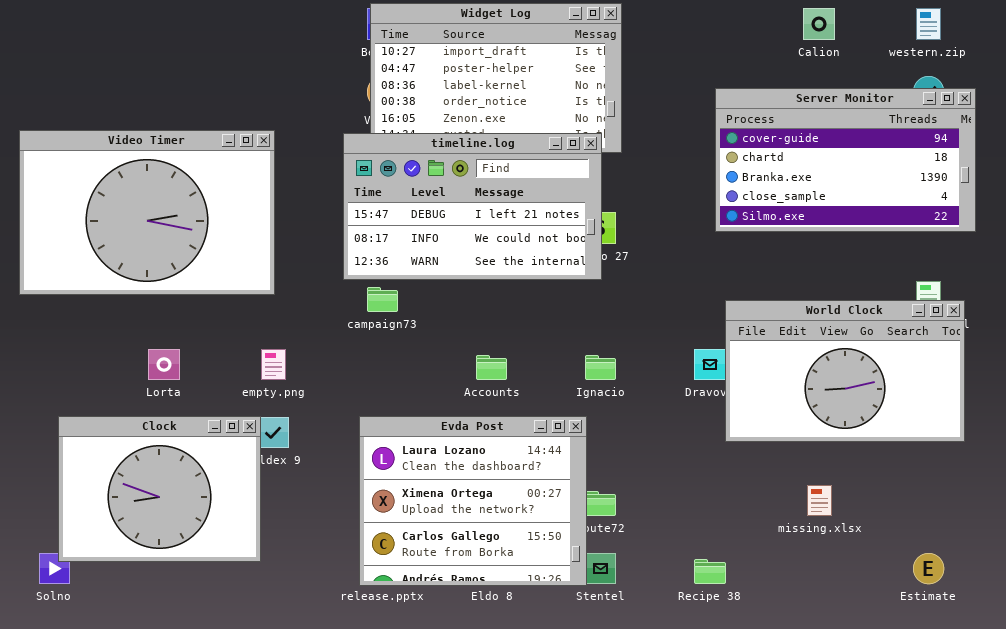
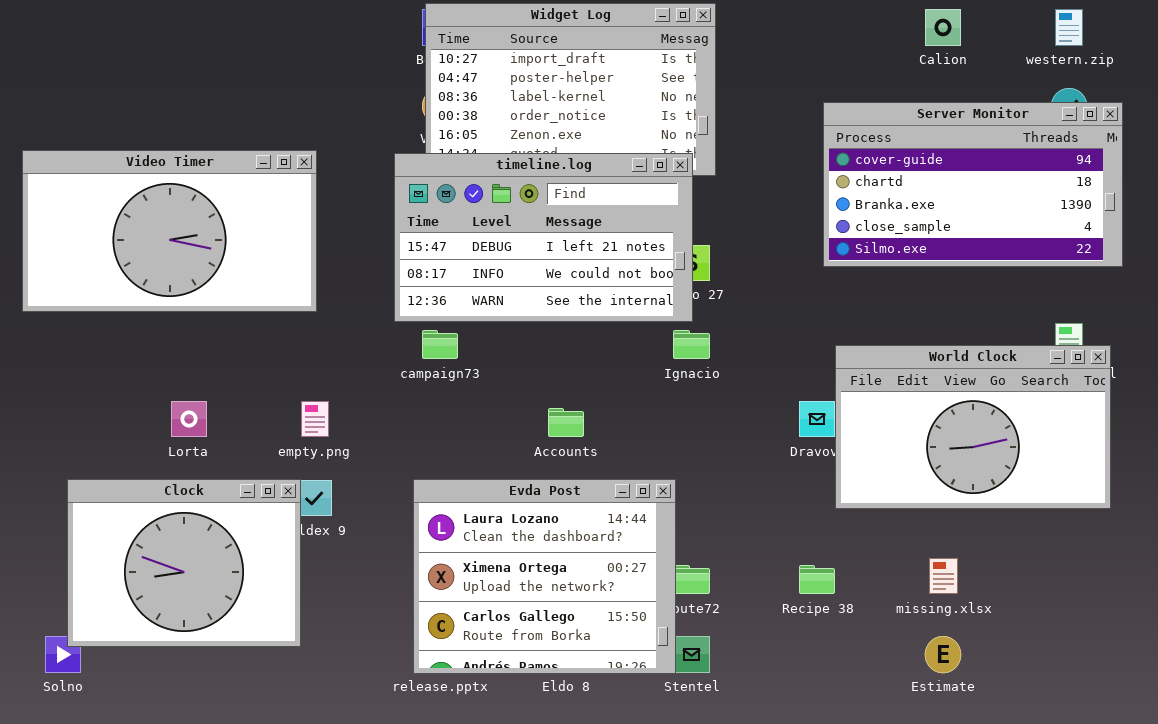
Video Timer: [19,130,275,295] -> [22,150,317,312], resized
Ignacio: [585,355,616,380] -> [673,330,710,359], moved
Estimate: [913,553,944,584] -> [925,636,961,673], moved
Recipe 38: [694,559,726,584] -> [799,565,835,594], moved

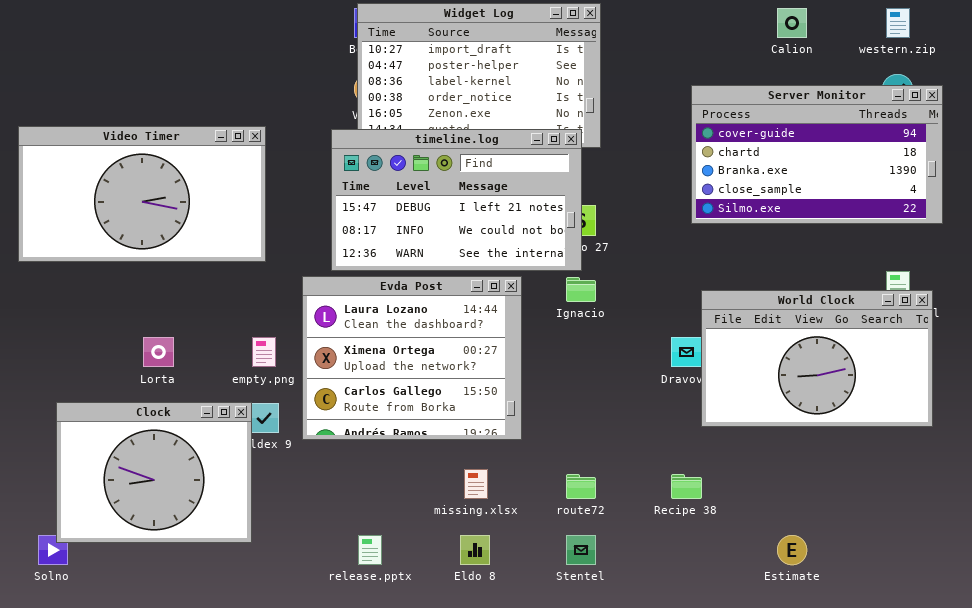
Evda Post: [413,479,676,674] -> [302,276,522,440], moved
missing.xlsx: [929,558,958,594] -> [464,469,488,499], moved

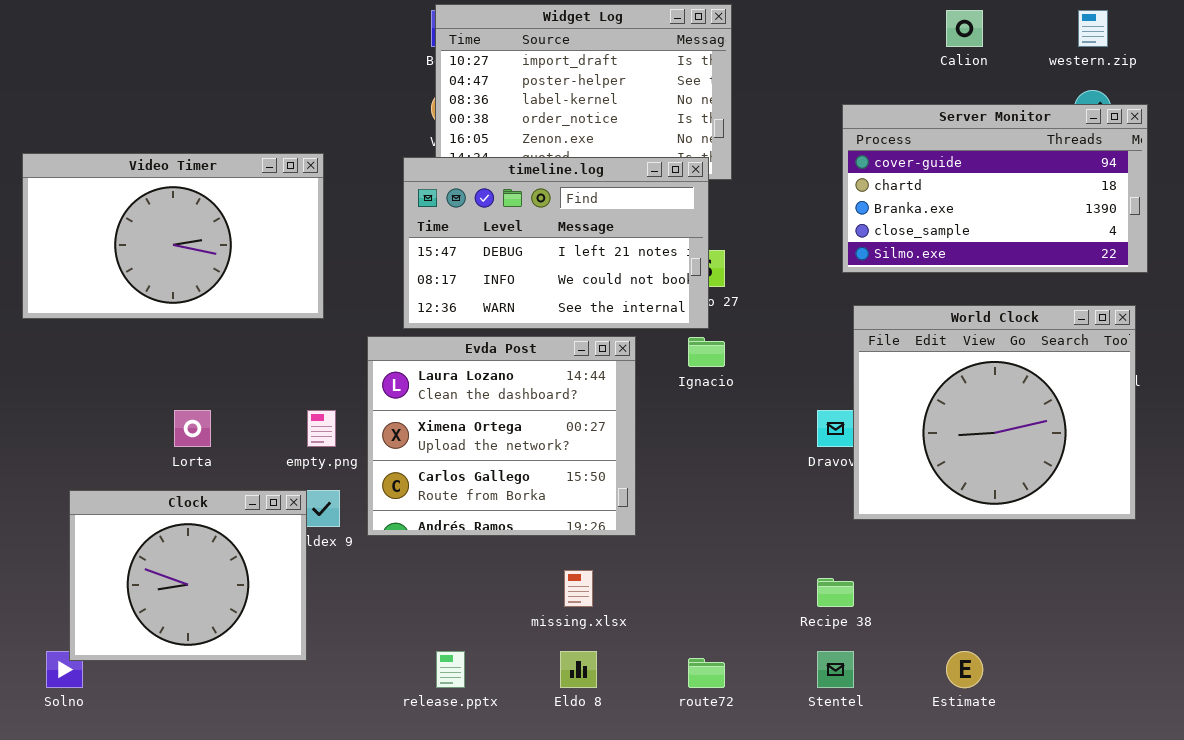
World Clock: [701,290,933,427] -> [853,305,1136,520], resized
route72: [566,474,596,499] -> [688,658,725,688], moved
Stentel: [566,535,596,565] -> [817,651,854,688], moved

